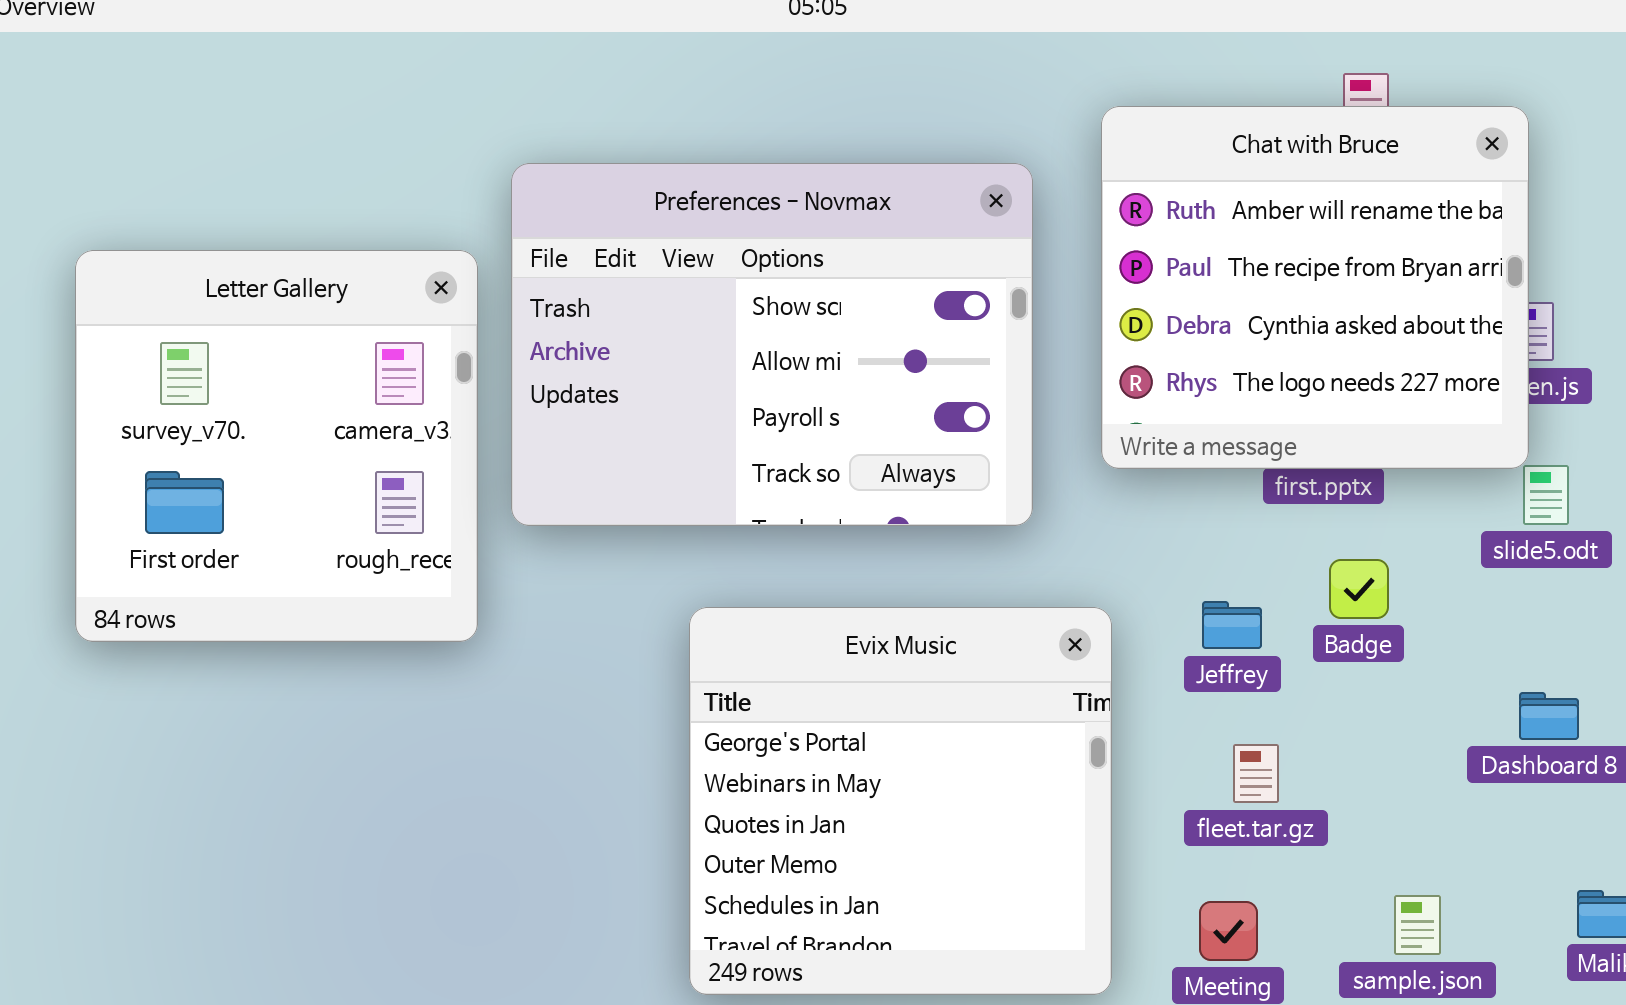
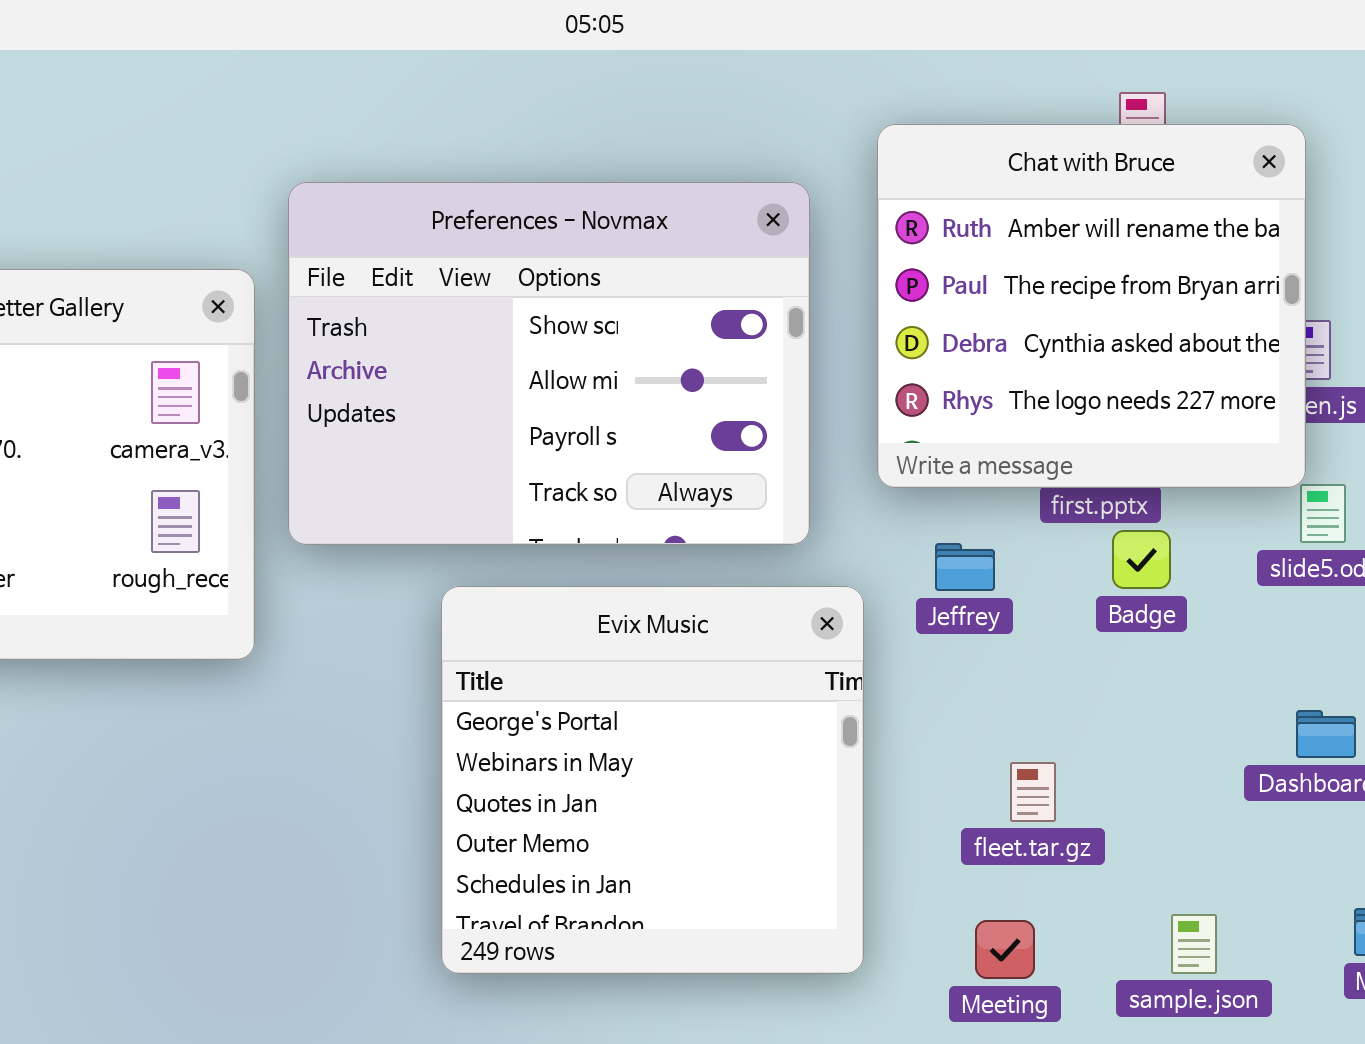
Badge: [1329,559,1389,619] -> [1112,530,1171,589], moved
Jeffrey: [1202,601,1262,649] -> [935,543,995,591], moved
Evix Music: [689,607,1112,995] -> [441,586,864,974], moved

